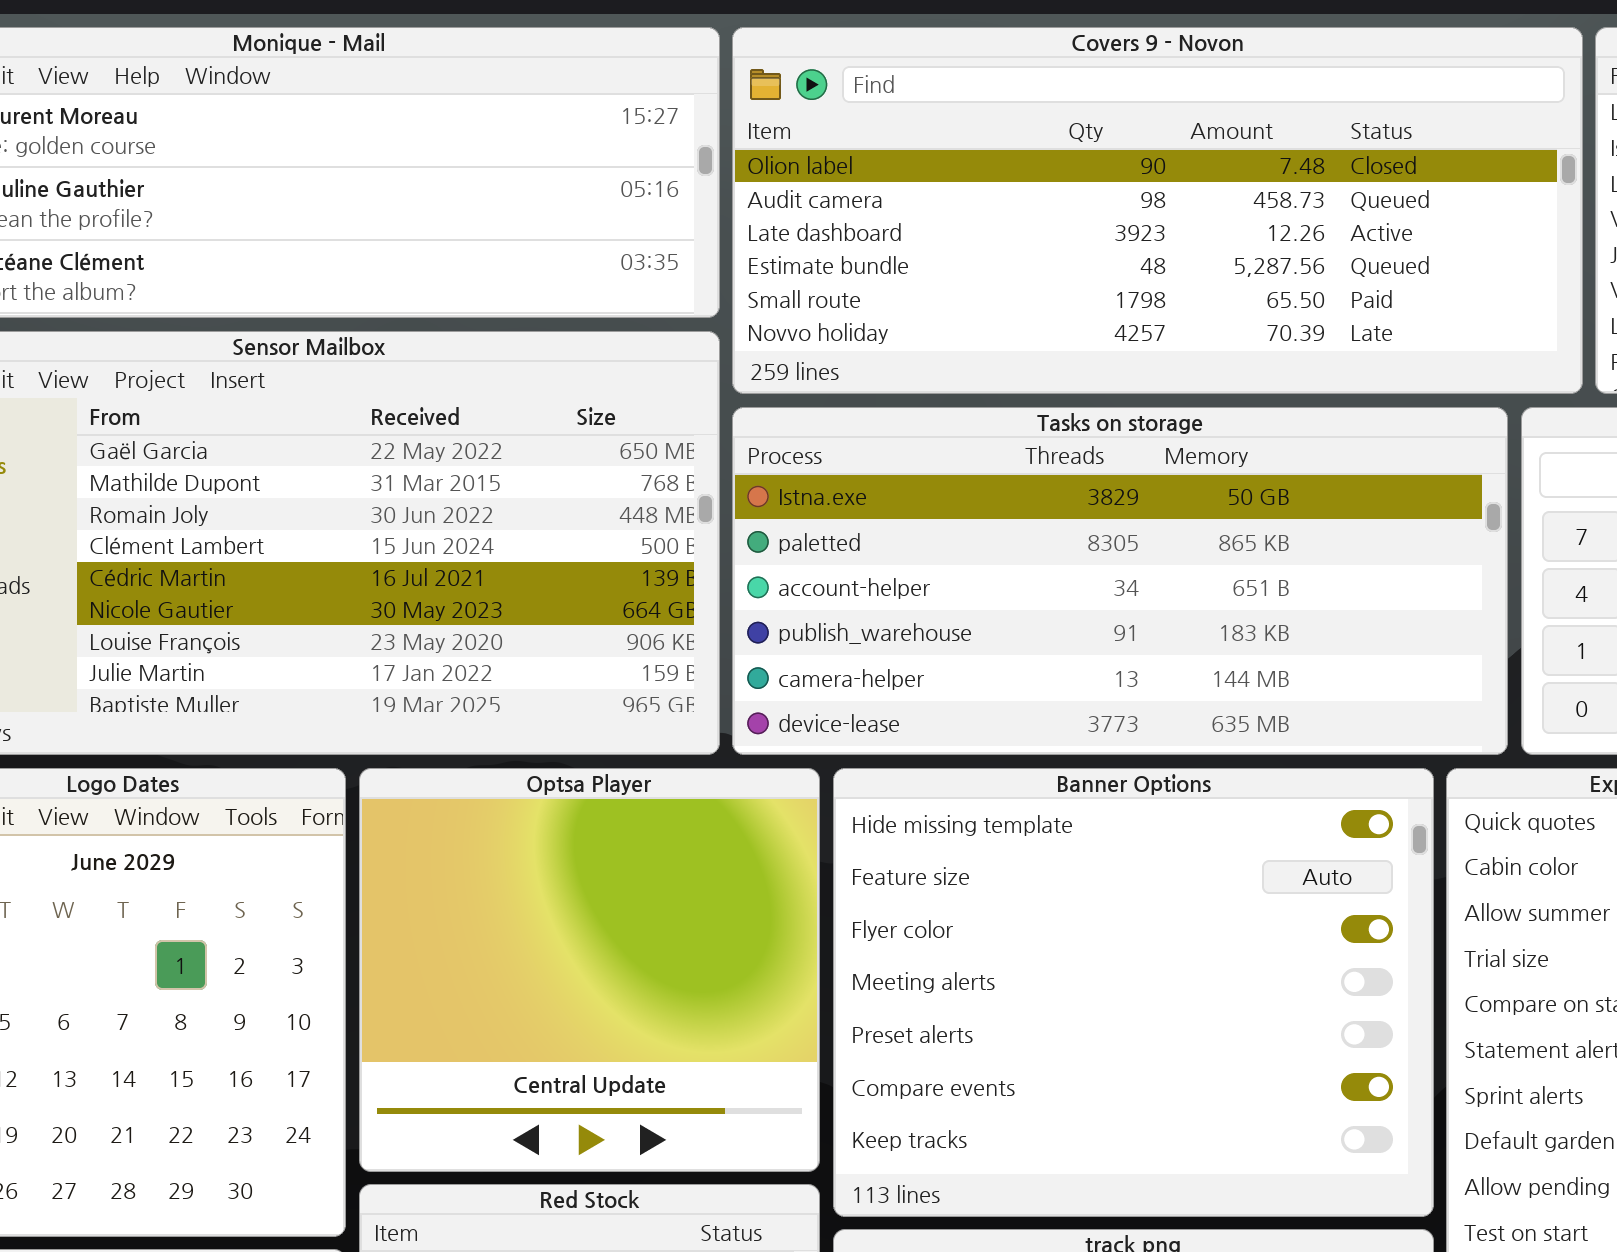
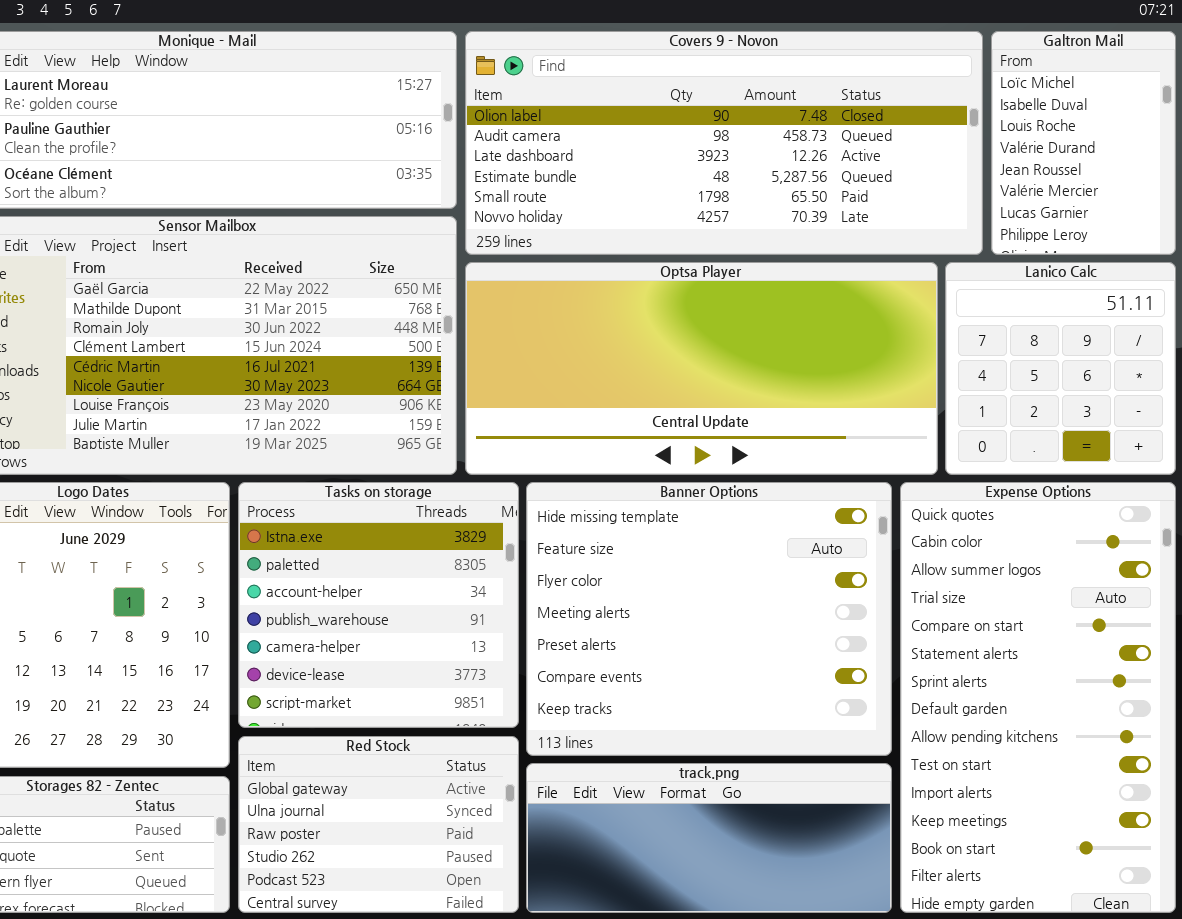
Tasks on storage: [732,407,1508,755] -> [238,482,519,728], moved, resized
Optsa Player: [359,768,820,1172] -> [465,262,938,475], moved, resized

